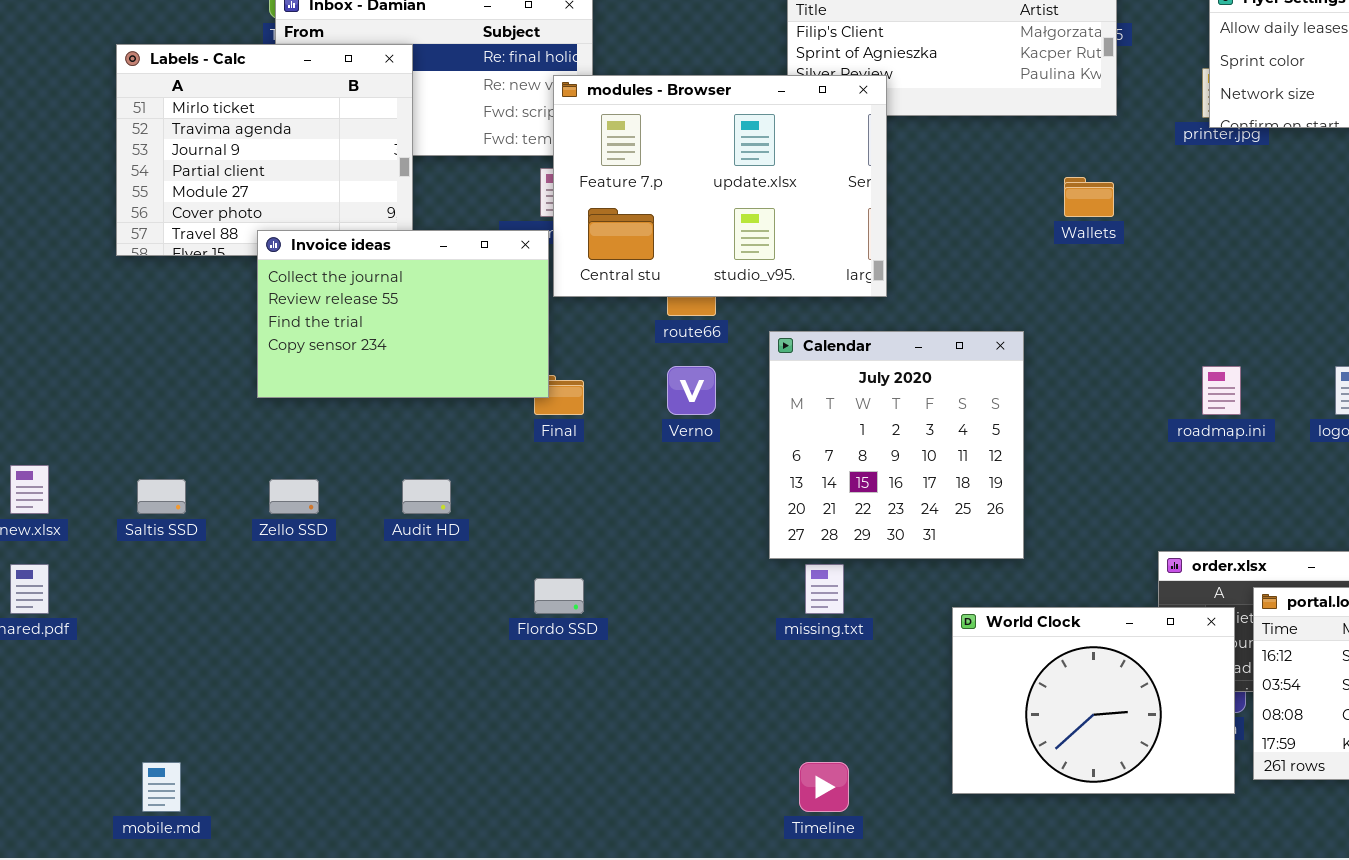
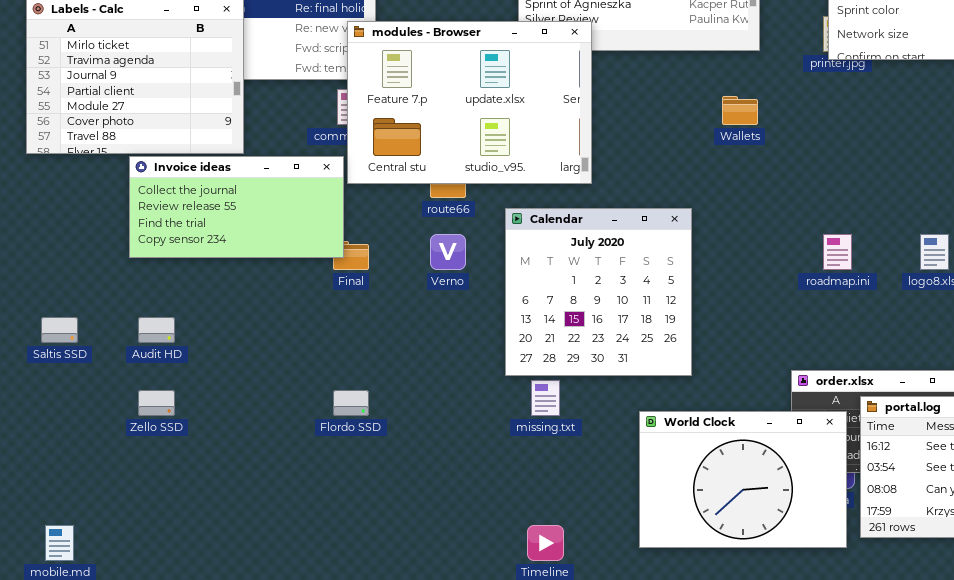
Invoice ideas: [257,230,549,398] -> [129,156,344,258], resized
Zello SSD: [269,479,319,514] -> [138,390,175,416], moved
Audit HD: [402,479,451,514] -> [138,317,175,343], moved

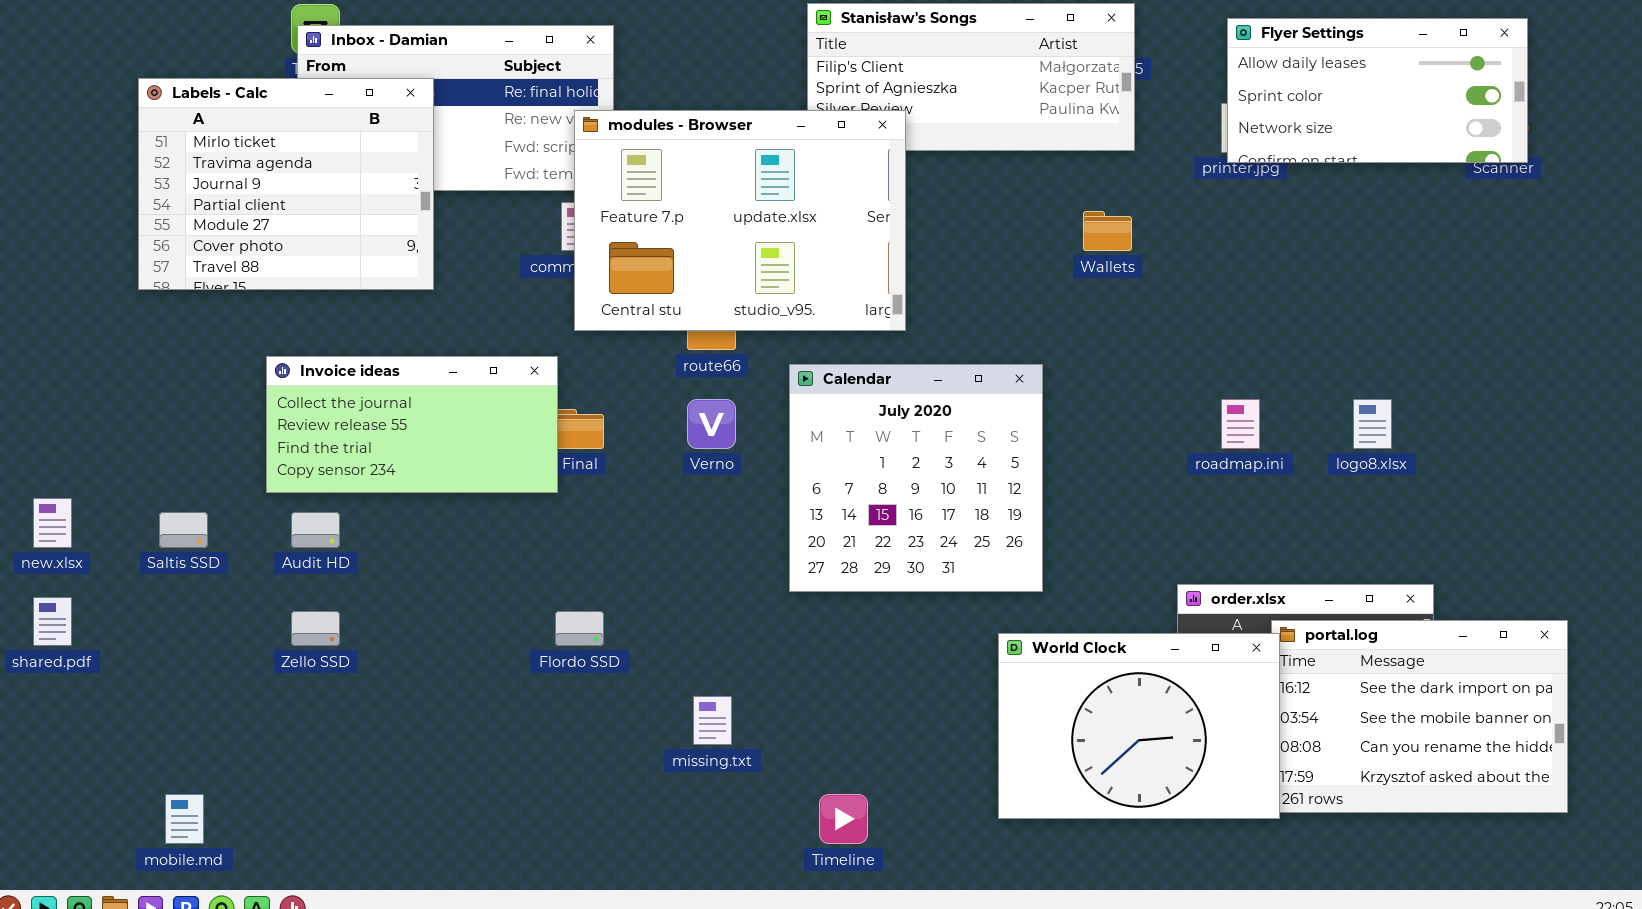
Invoice ideas: [129,156,344,258] -> [266,356,558,493], moved
missing.txt: [531,380,560,416] -> [693,696,732,745], moved
World Clock: [639,411,847,548] -> [998,633,1280,819], moved

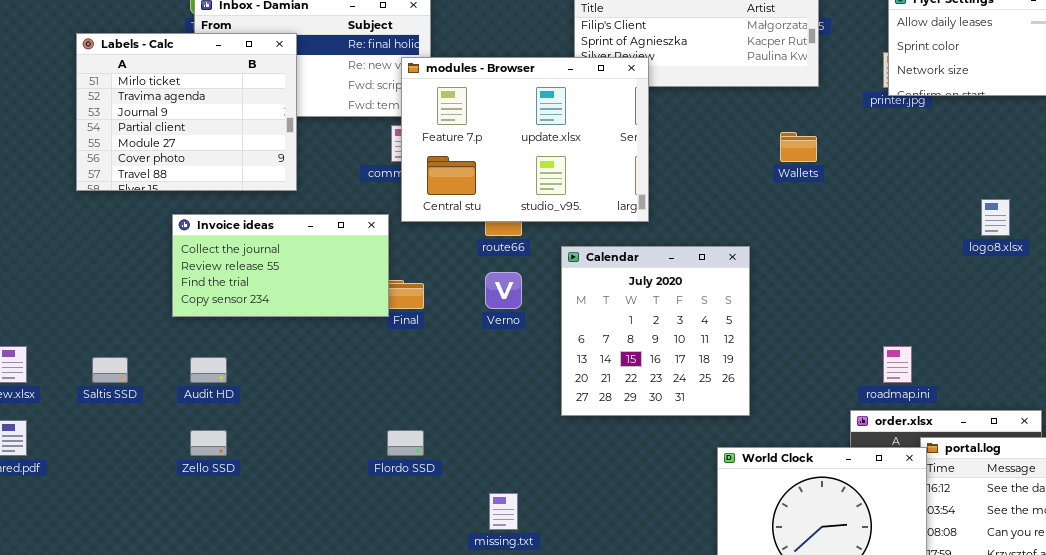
Invoice ideas: [266,356,558,493] -> [172,214,389,317], moved
roadmap.ini: [1221,399,1260,449] -> [883,346,912,383], moved
logo8.xlsx: [1353,399,1392,449] -> [981,199,1010,236], moved

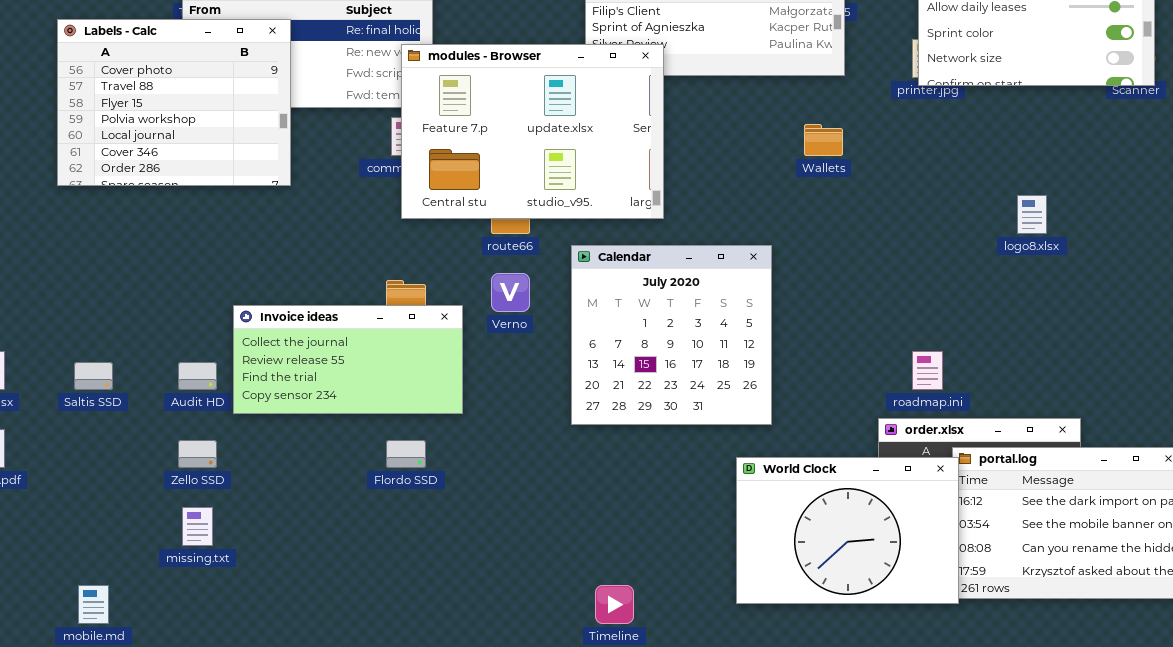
Labels - Calc: [76,33,297,191] -> [57,19,291,186], scrolled down 5 rows
Invoice ideas: [172,214,389,317] -> [233,305,463,414], moved
missing.txt: [489,493,518,530] -> [182,507,213,546], moved

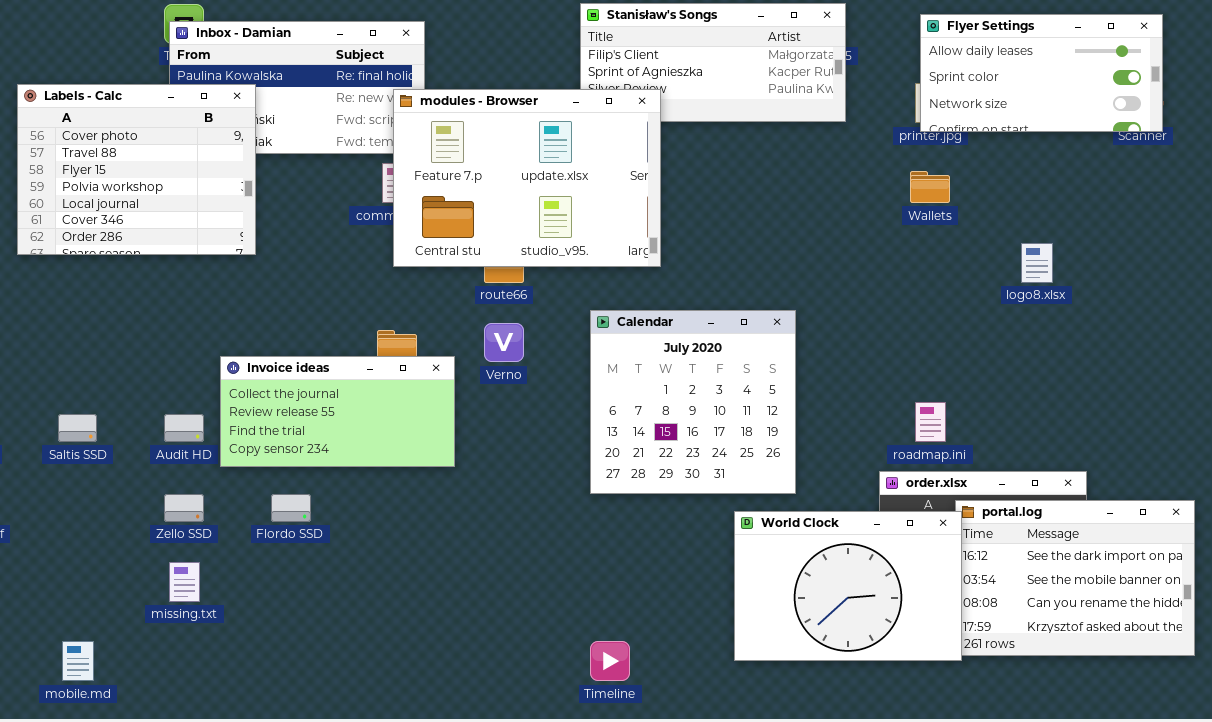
Labels - Calc: [57,19,291,186] -> [17,84,256,255], moved
Wallets: [804,124,843,156] -> [910,171,950,203], moved
Calendar: [571,245,772,425] -> [590,310,796,494], moved
Flordo SSD: [386,440,426,468] -> [271,494,311,522], moved

